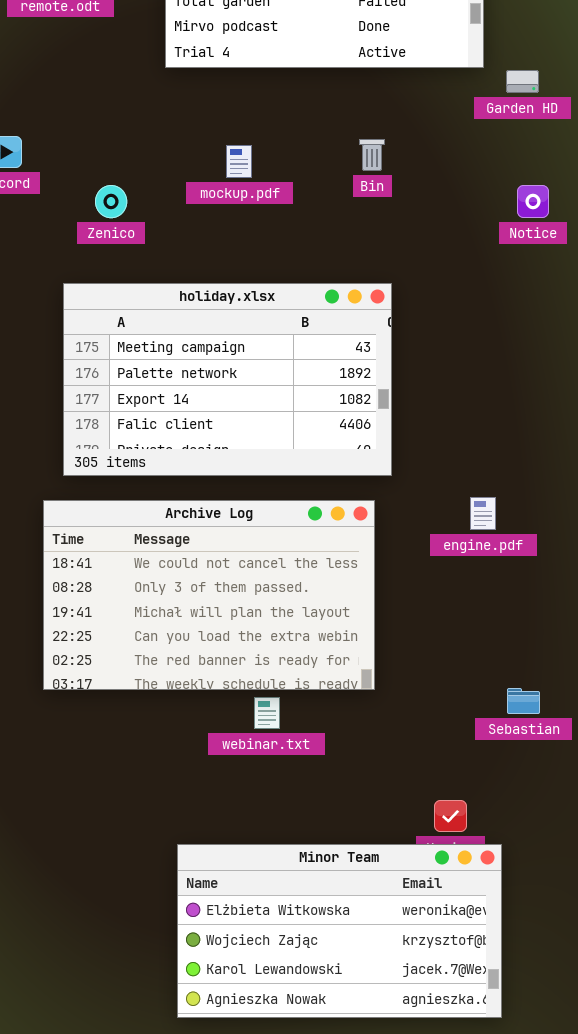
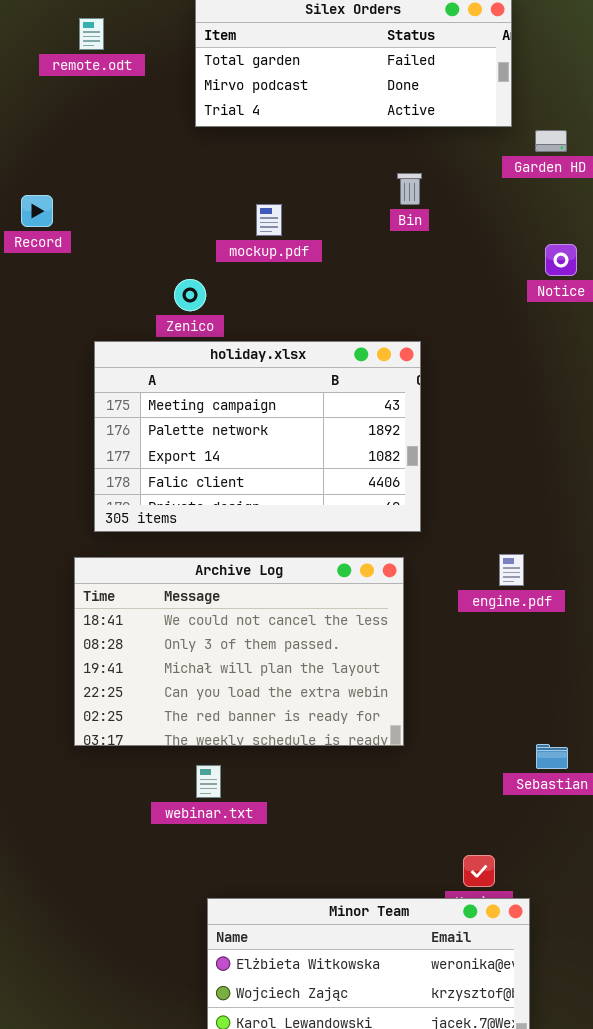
Bin: [359,139,385,171] -> [397,173,422,205], moved
Zenico: [95,185,127,218] -> [174,279,206,311], moved
webinar.txt: [254,697,280,729] -> [196,765,221,798], moved

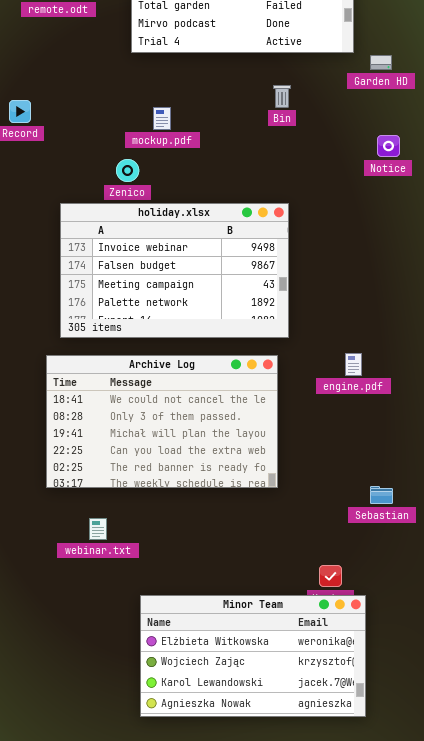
mockup.pdf: [256,204,282,236] -> [153,107,171,130], moved
holiday.xlsx: [94,341,421,532] -> [60,203,289,338], scrolled up 2 rows
webinar.txt: [196,765,221,798] -> [89,518,107,540], moved

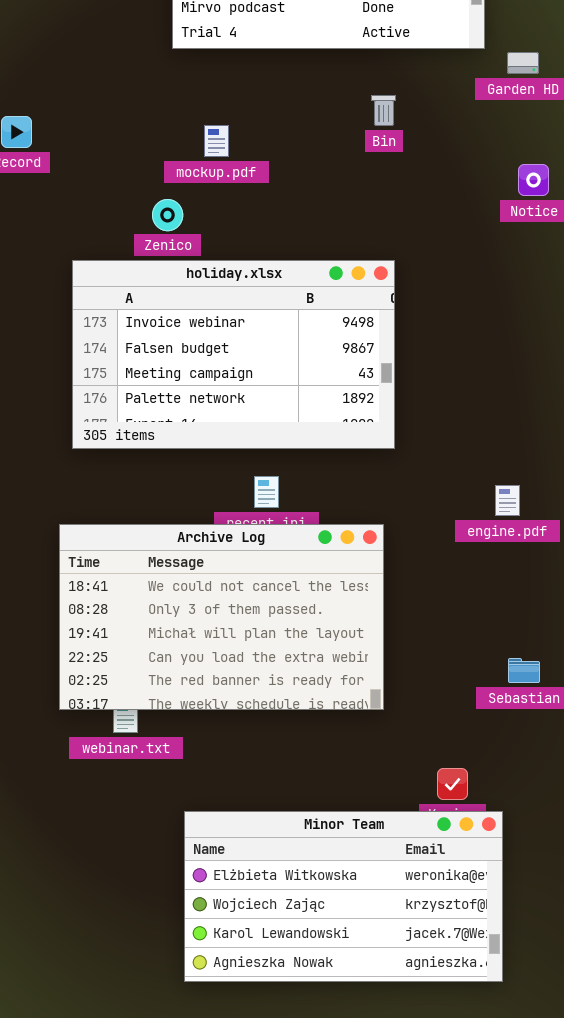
engine.pdf: [345,353,362,376] -> [495,485,520,516], moved
Archive Log: [46,355,278,488] -> [59,524,384,710], moved

